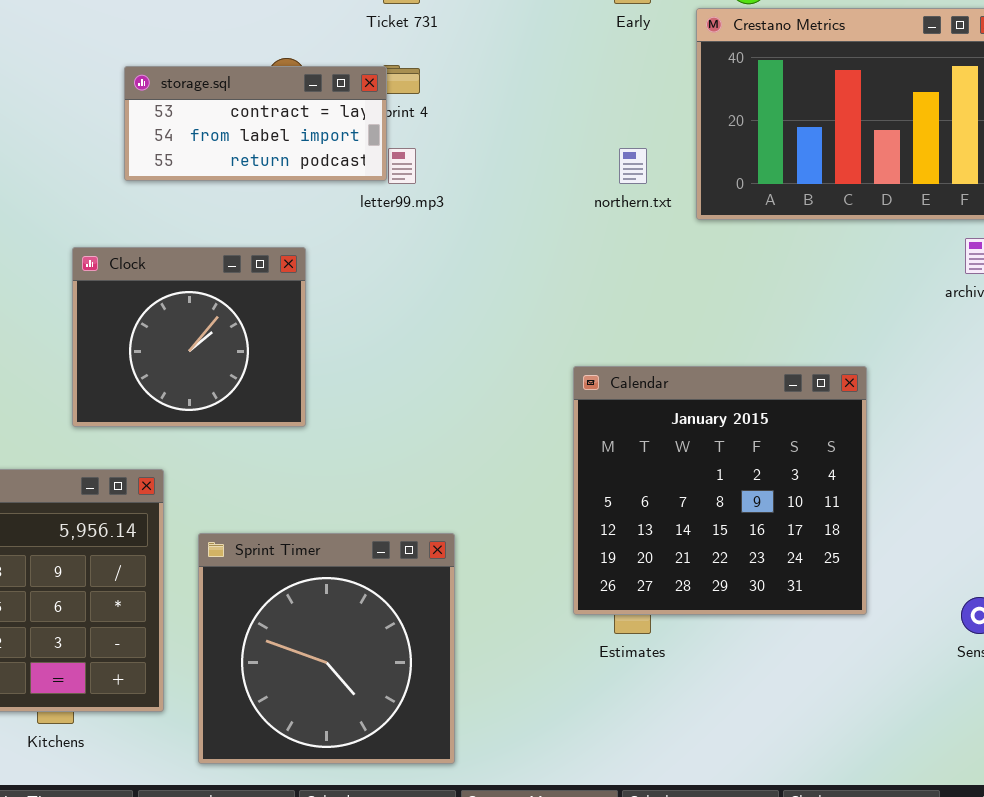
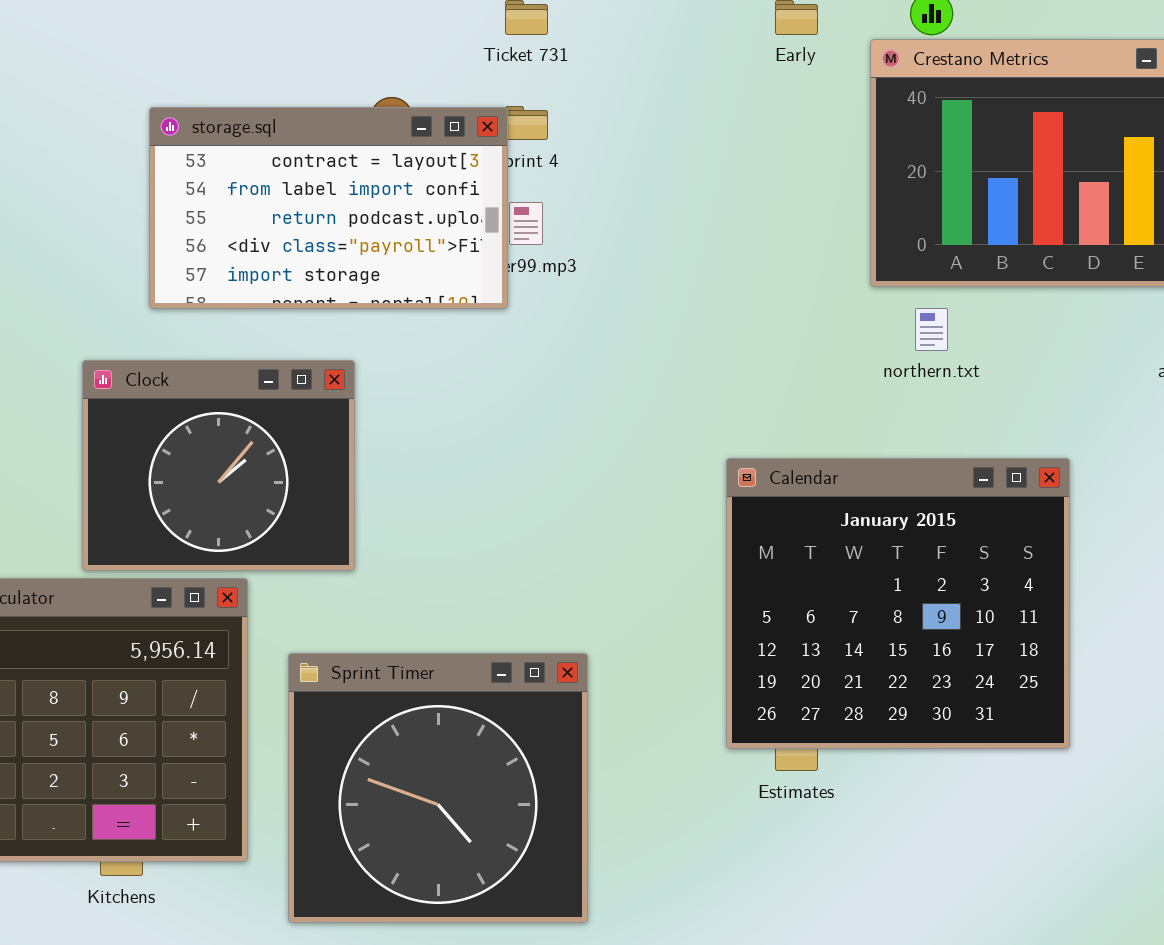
storage.sql: [124,66,387,181] -> [149,107,508,309], resized
northern.txt: [619,148,647,184] -> [915,308,948,351], moved
Clock: [72,247,306,427] -> [82,360,355,571], moved

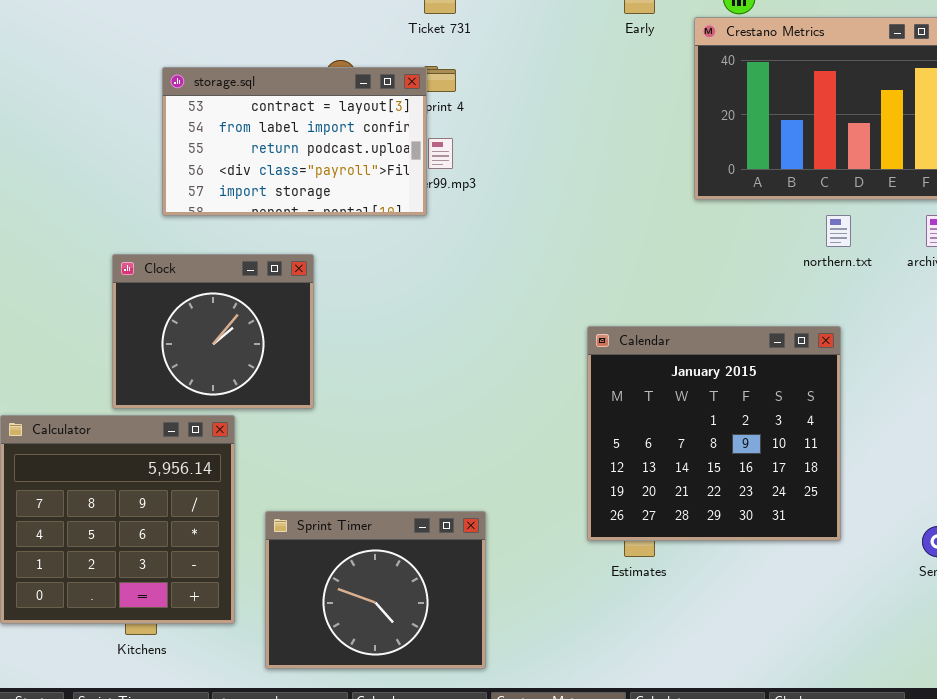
northern.txt: [915,308,948,351] -> [826,215,851,247], moved
Sprint Timer: [288,653,588,923] -> [265,511,486,669], resized

